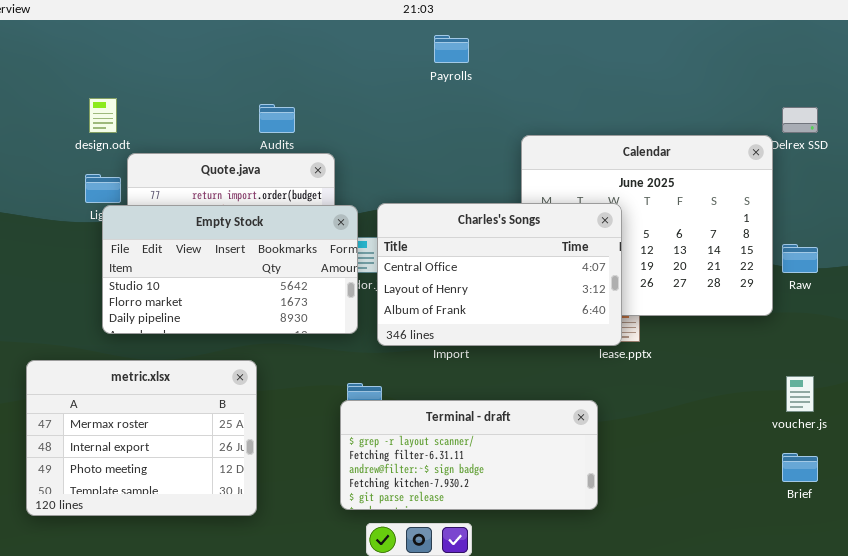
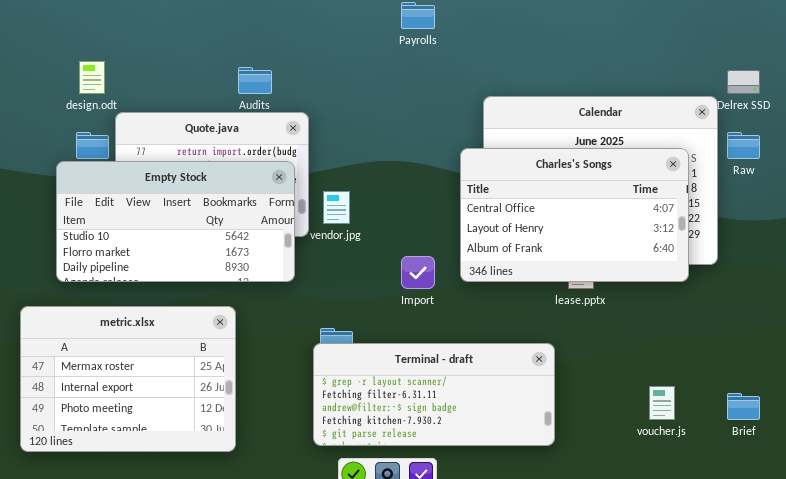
Charles's Songs: [377,203,622,346] -> [460,148,689,282], moved
Empty Stock: [102,205,358,334] -> [56,161,295,282], moved
Raw: [782,244,818,273] -> [727,132,760,159], moved
voucher.js: [786,376,814,412] -> [649,386,675,420], moved

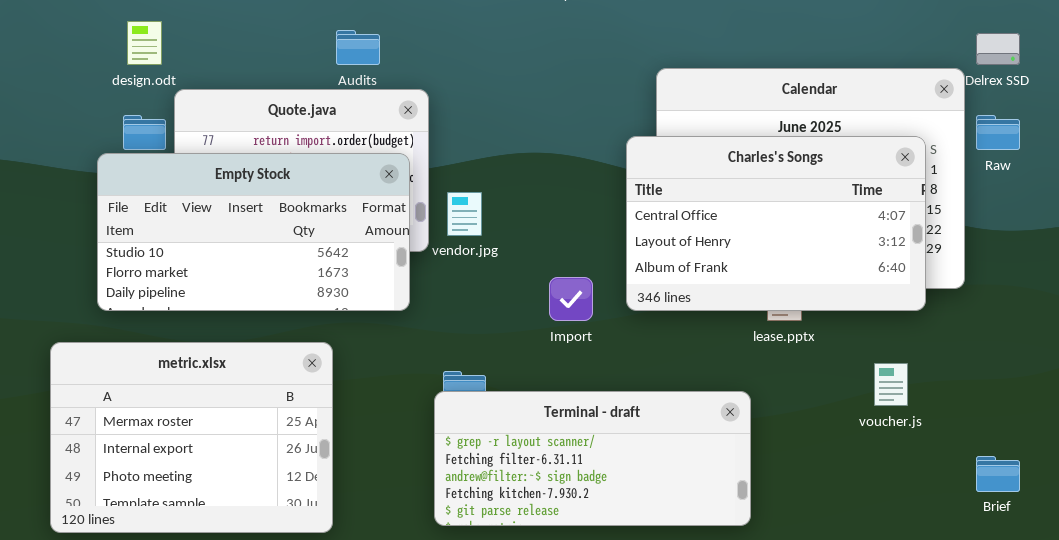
voucher.js: [649,386,675,420] -> [874,363,908,406], moved

